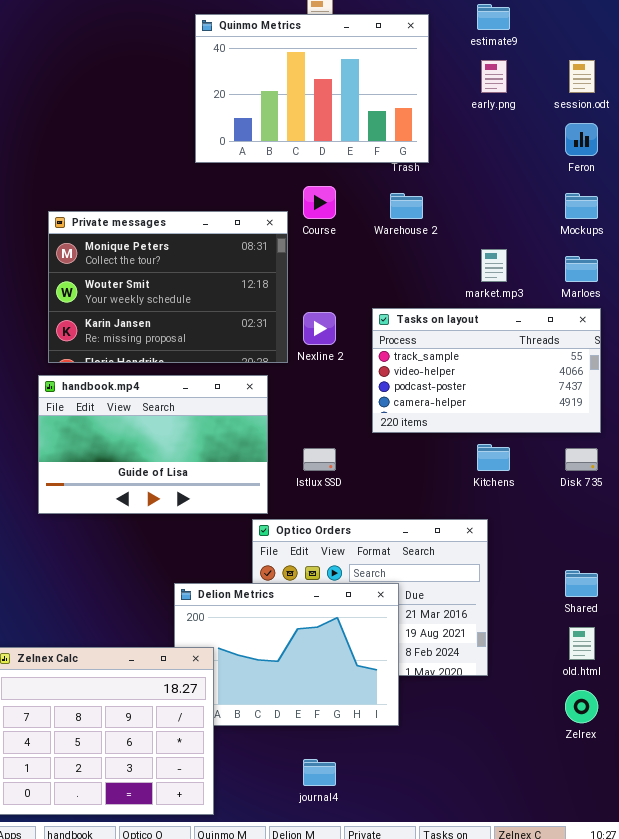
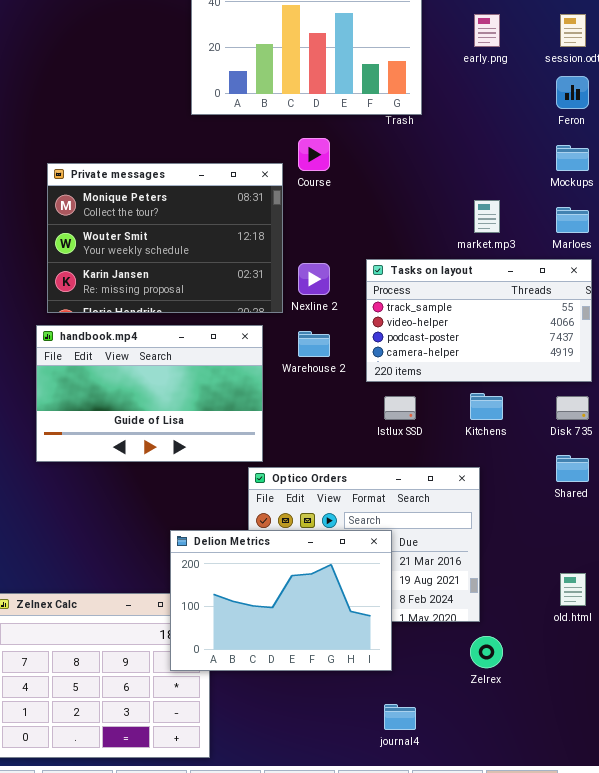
Warehouse 2: [390,193,423,219] -> [298,331,330,357], moved
Istlux SSD: [303,448,336,471] -> [384,396,416,420], moved
Shared: [565,570,598,597] -> [556,455,589,482], moved
Delion Metrics: [174,583,399,726] -> [170,530,392,671], raised
Zelrex: [565,690,598,723] -> [470,636,503,668], moved
journal4: [303,759,336,786] -> [384,704,416,730], moved

